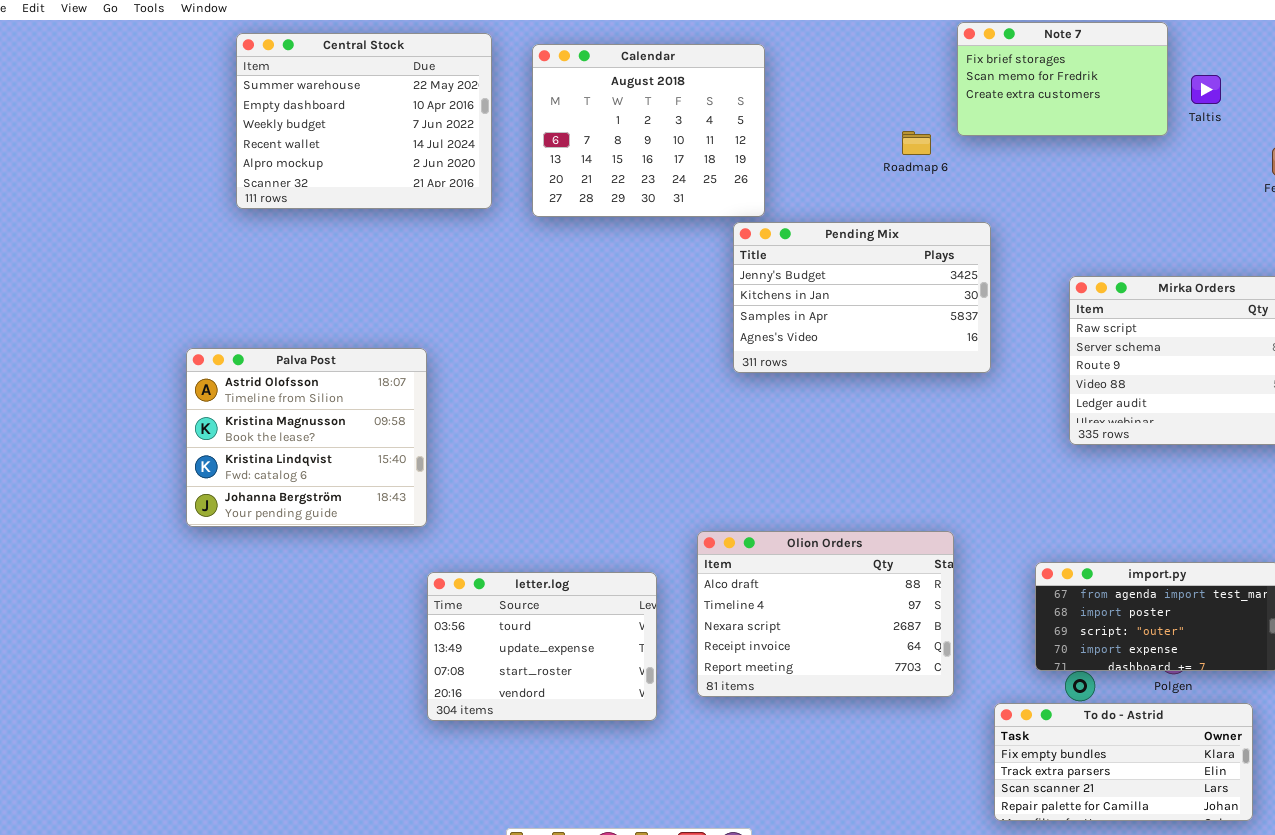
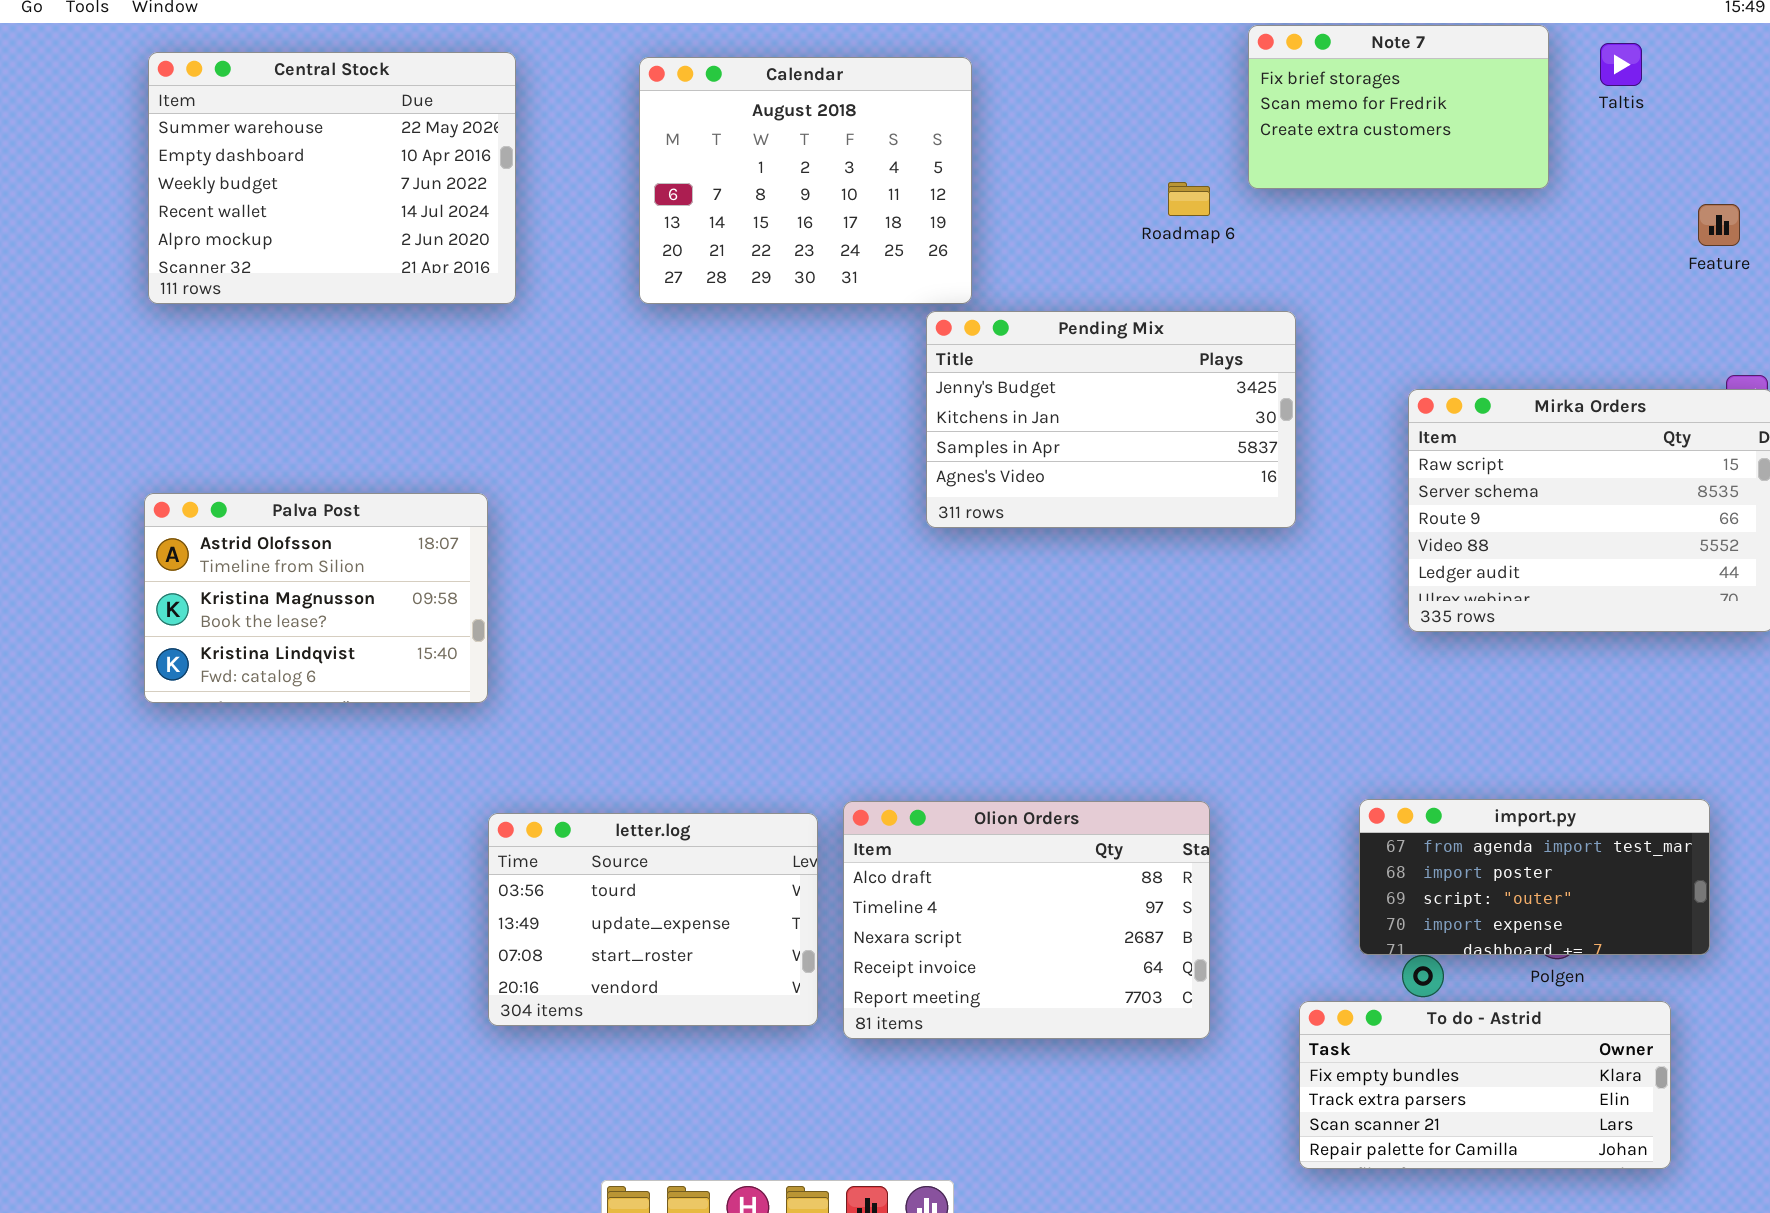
Central Stock: [236,33,492,209] -> [148,52,516,304], moved
Taltis: [1191,75,1221,104] -> [1600,43,1642,86], moved
Palva Post: [186,348,427,527] -> [144,493,488,703], resized
Olion Orders: [697,531,954,697] -> [843,801,1210,1039], moved

